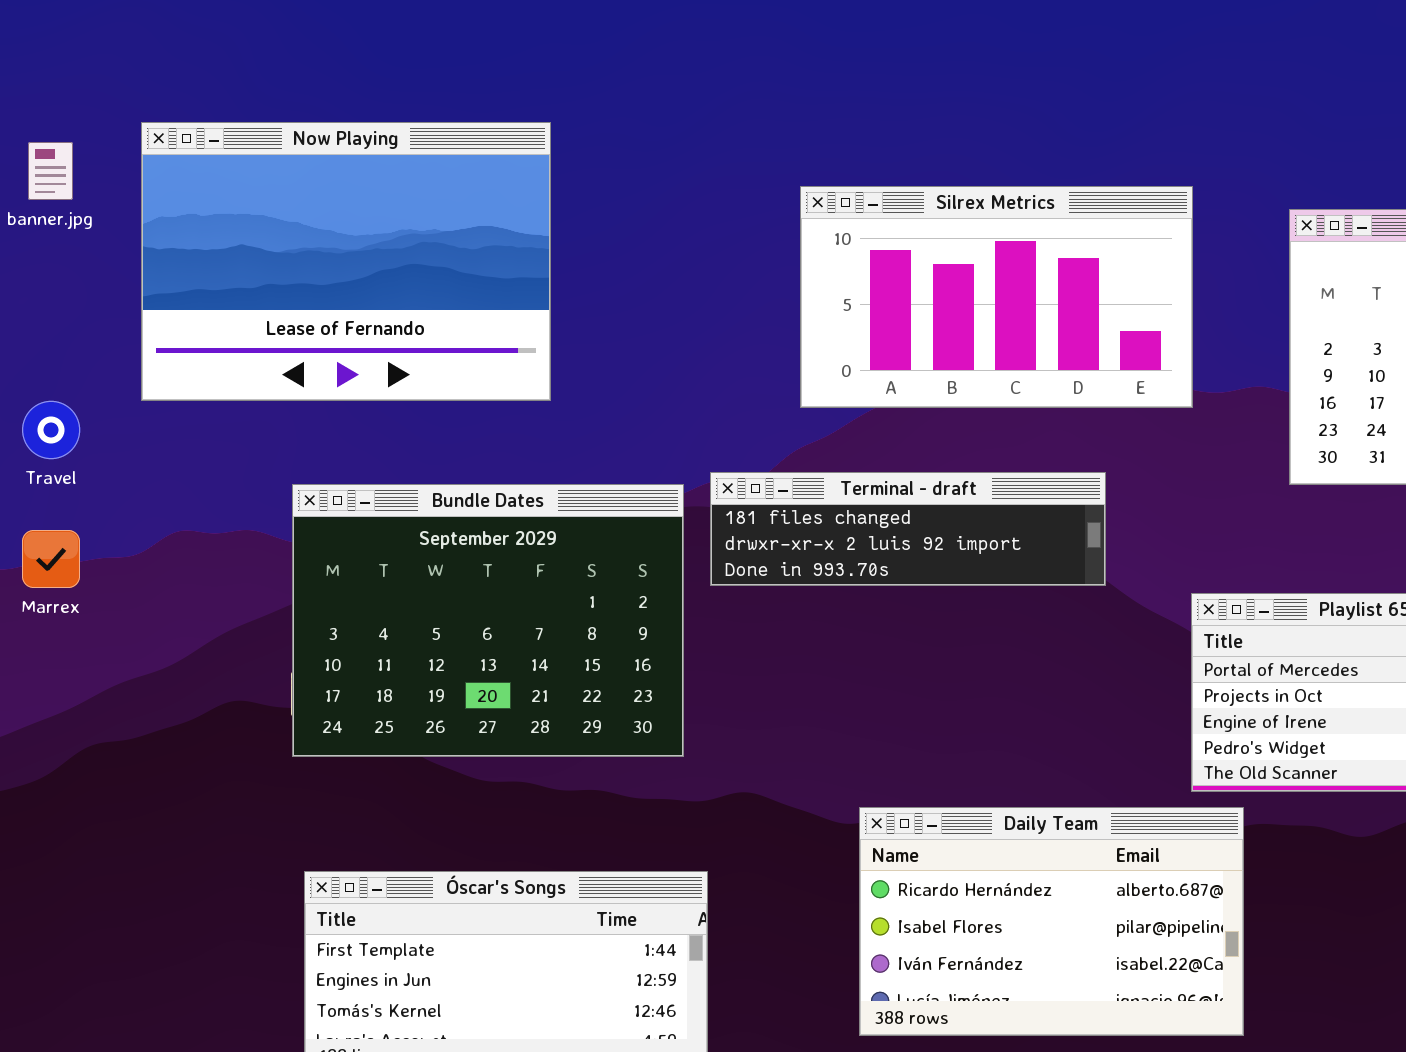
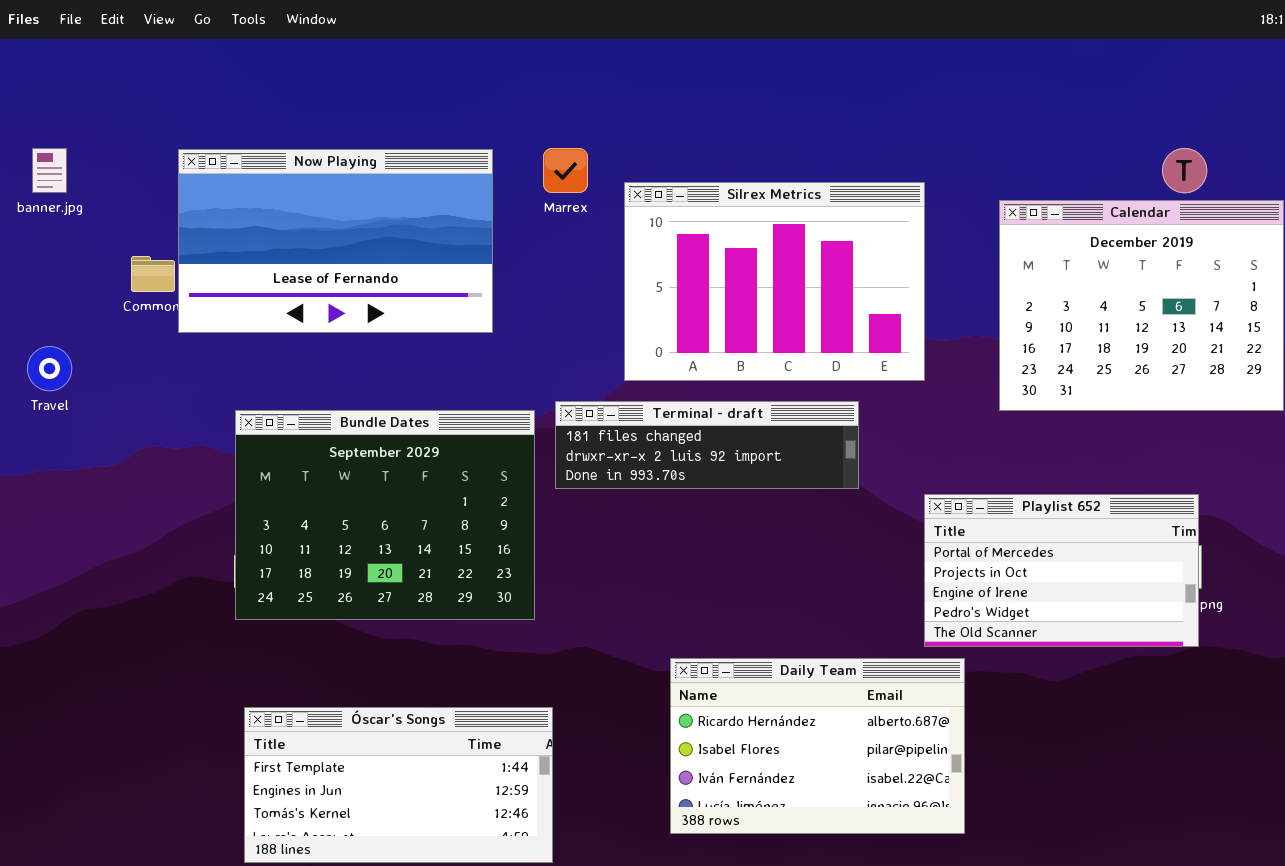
Now Playing: [141,122,551,401] -> [178,149,493,333], moved, resized
Silrex Metrics: [800,186,1193,408] -> [624,182,925,381], resized
Marrex: [22,530,80,588] -> [543,148,588,193], moved

